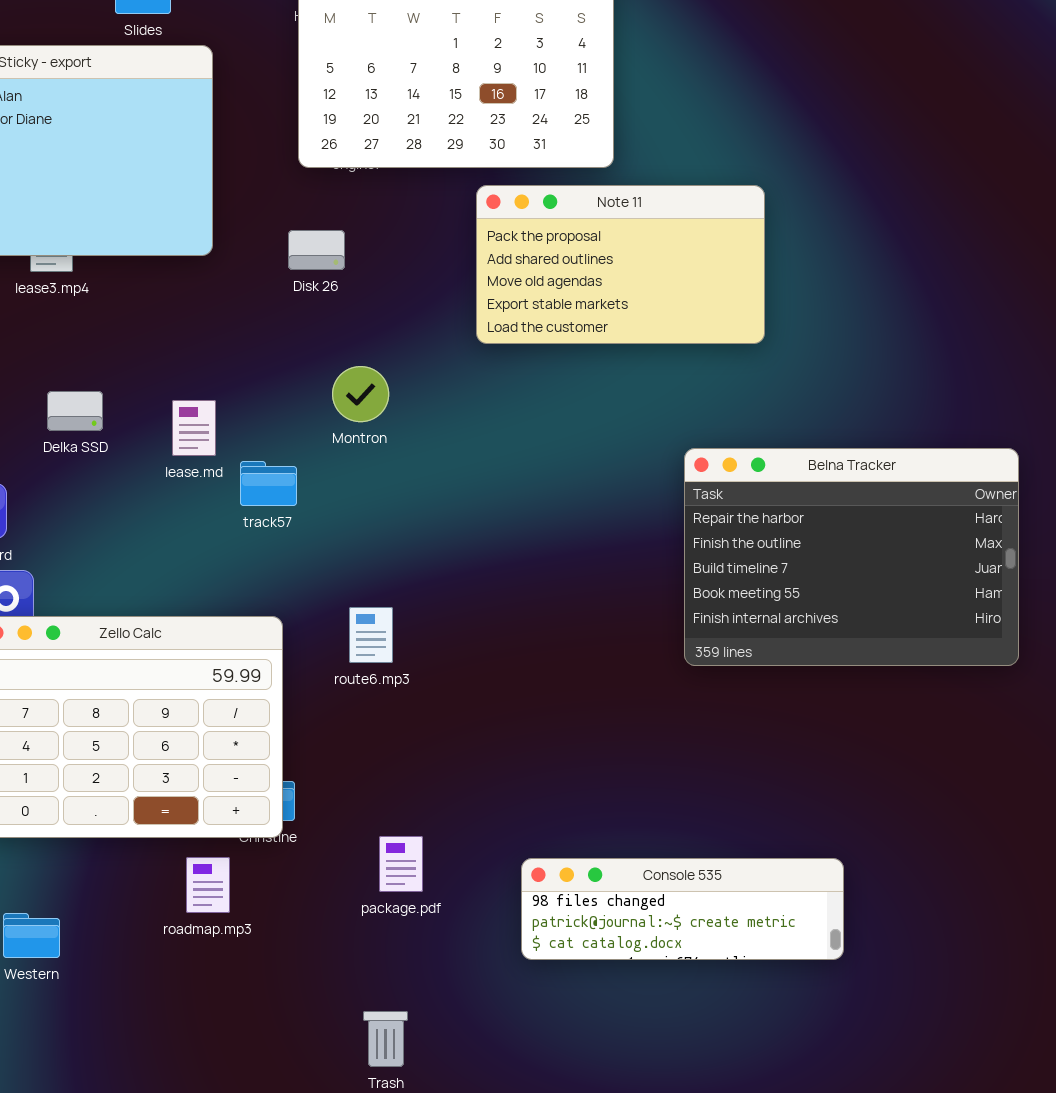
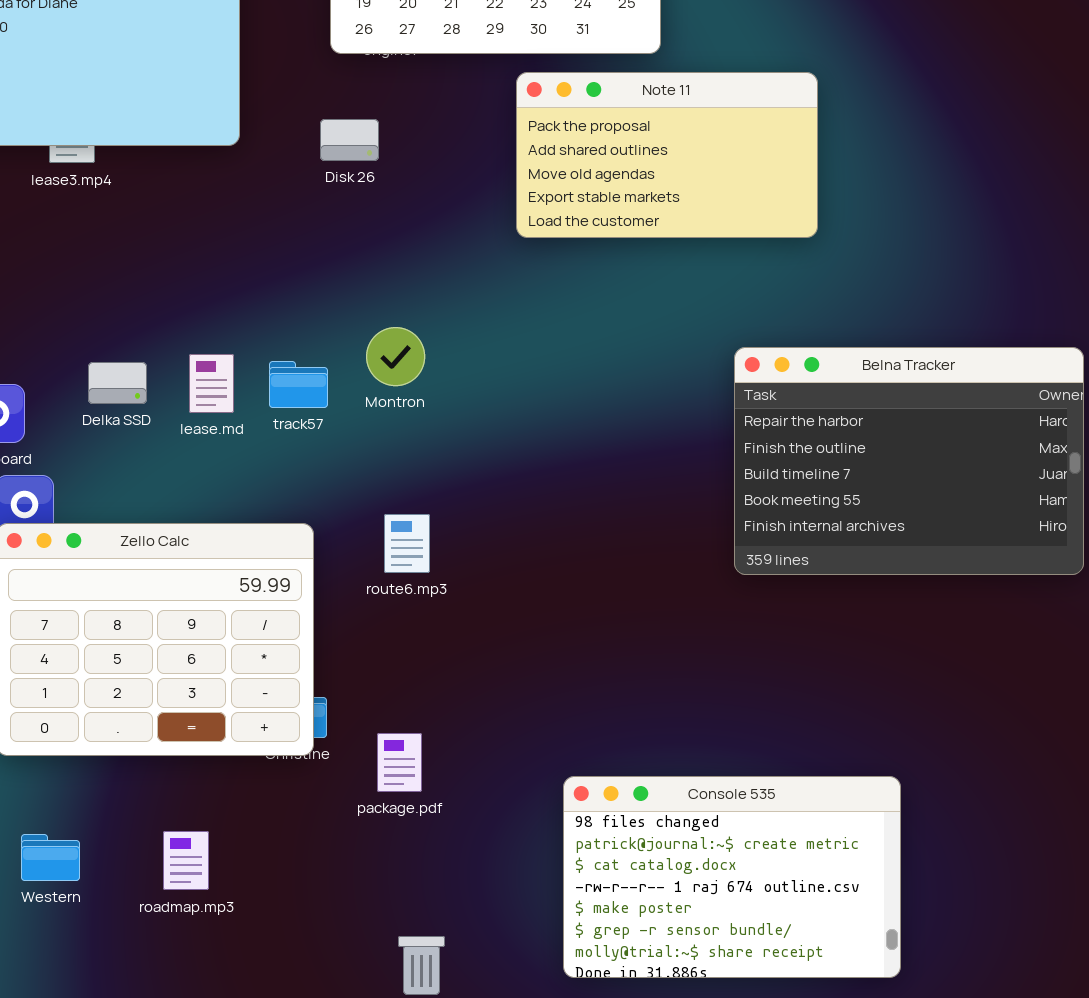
Montron: [332,366,389,422] -> [366,327,425,386], moved
Delka SSD: [47,391,103,431] -> [88,362,147,404], moved
lease.md: [172,400,216,456] -> [189,354,234,413], moved
package.pdf: [379,836,423,892] -> [377,733,422,792], moved
roadmap.mp3: [186,857,230,913] -> [163,831,209,890], moved
Console 535: [521,858,844,960] -> [563,776,901,978], resized

